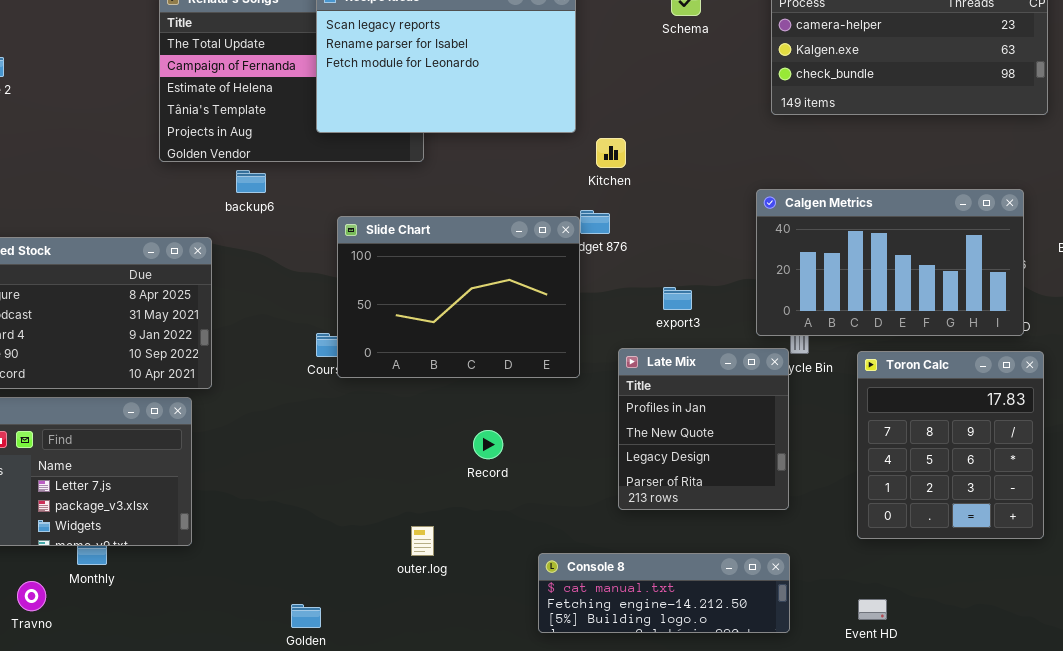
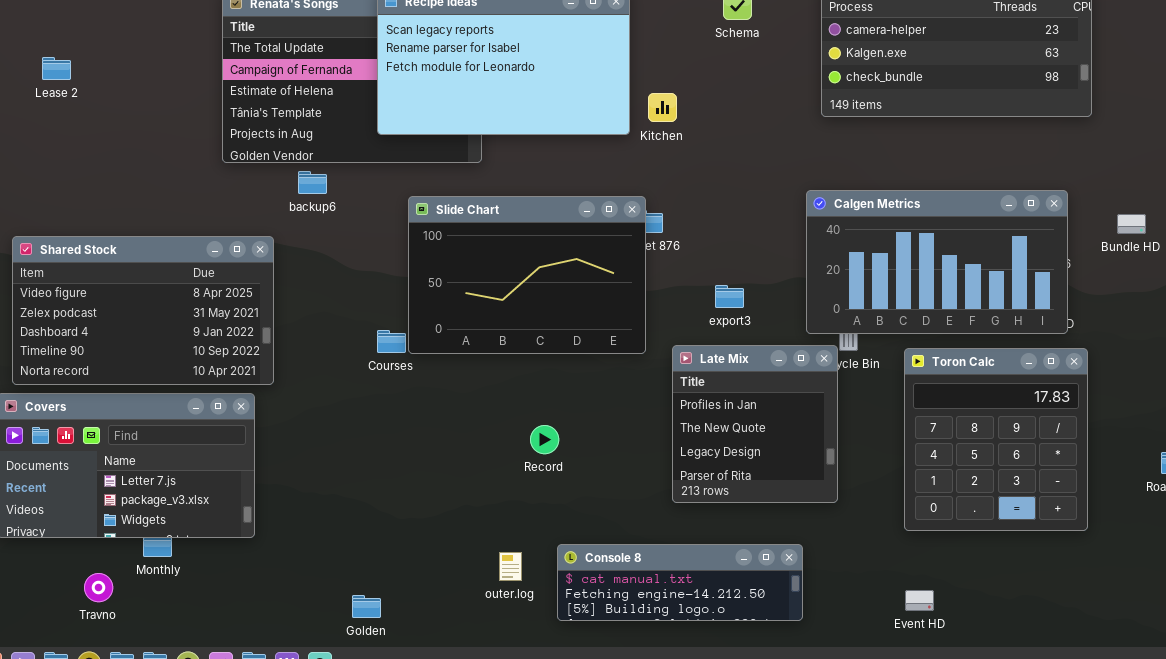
Kitchen: [596,138,626,168] -> [648,93,677,122], moved
Slide Chart: [337,216,580,378] -> [408,196,646,354], moved
outer.log: [411,526,434,556] -> [499,552,522,581], moved
Console 8: [538,553,790,633] -> [557,544,803,621], moved

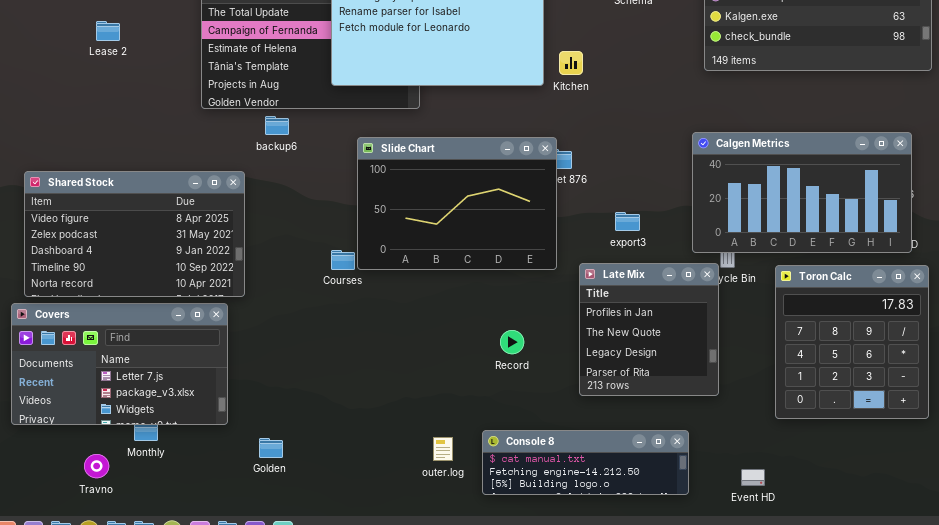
Lease 2: [42,57,71,80] -> [96,21,120,41], moved
Record: [530,425,559,454] -> [500,330,524,354], moved
Event HD: [905,590,934,611] -> [741,469,765,486], moved
Golden: [352,595,381,618] -> [259,438,283,458], moved

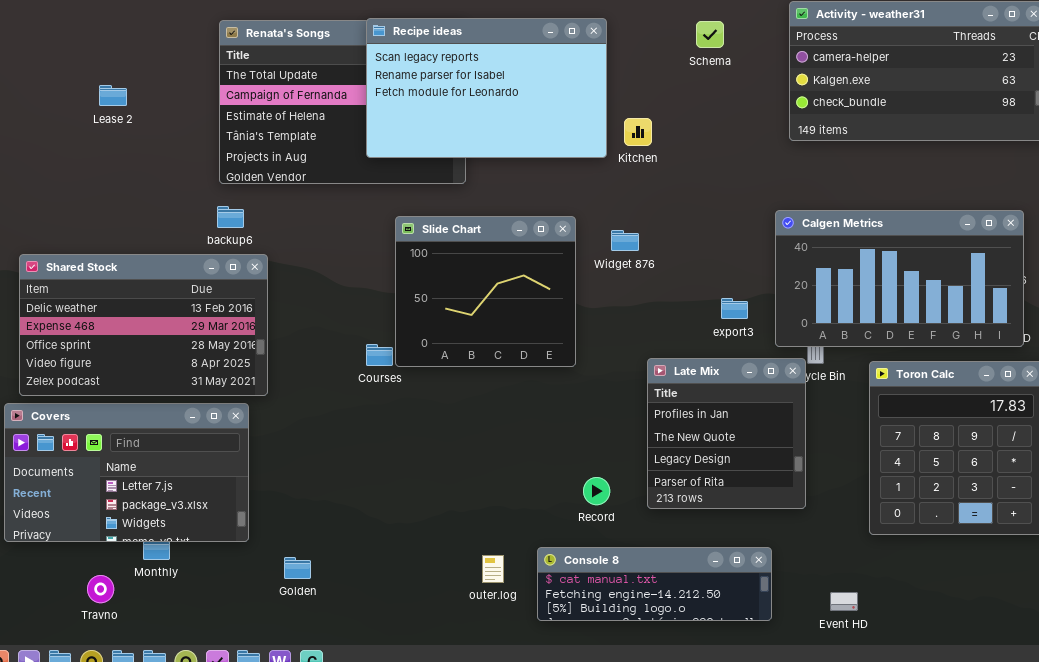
backup6: [265,116,289,135] -> [217,206,244,228], moved
Slide Chart: [357,137,557,270] -> [395,216,576,367], resized
Shared Stock: [24,171,245,297] -> [19,254,268,396], scrolled up 3 rows
export3: [615,212,640,231] -> [721,298,748,319], moved
Record: [500,330,524,354] -> [583,477,610,505], moved

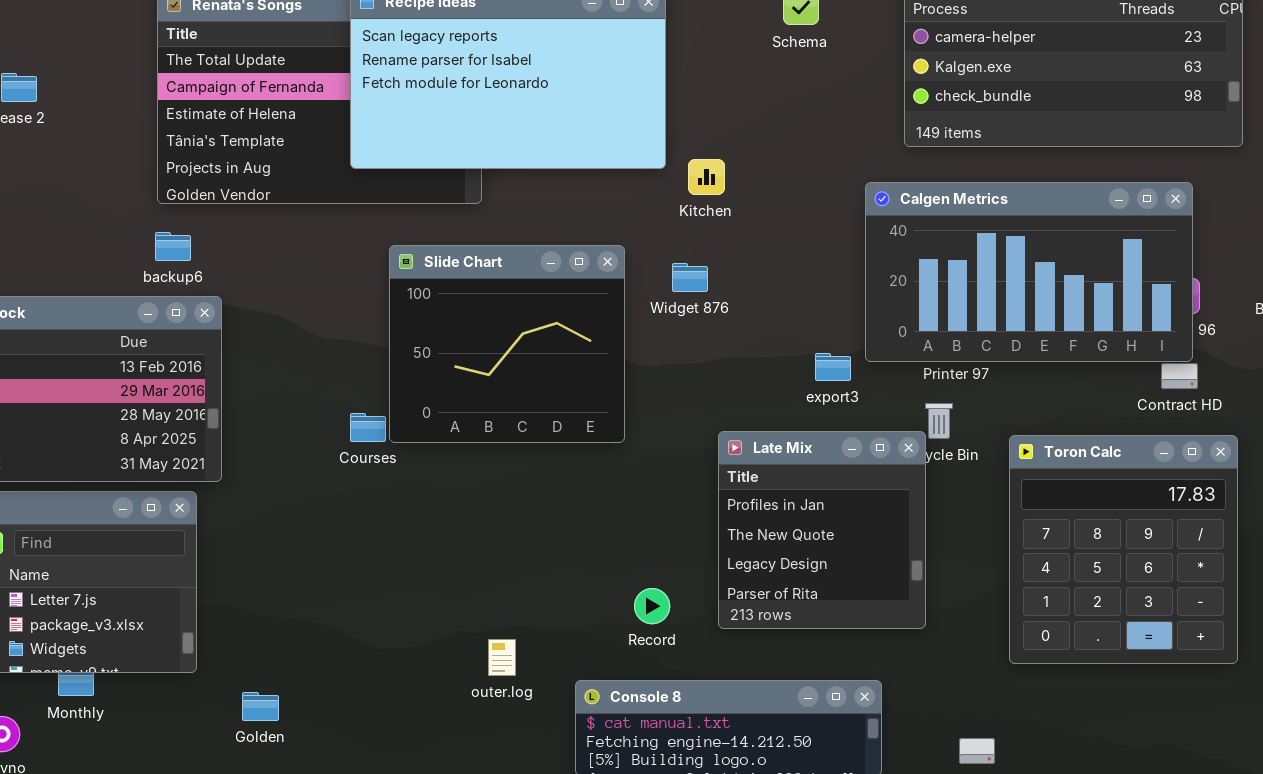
Kitchen: [624,118,652,146] -> [688,159,725,195], moved
Calgen Metrics: [775,210,1024,347] -> [865,182,1193,362], moved
outer.log: [482,555,504,583] -> [488,639,516,676], moved

